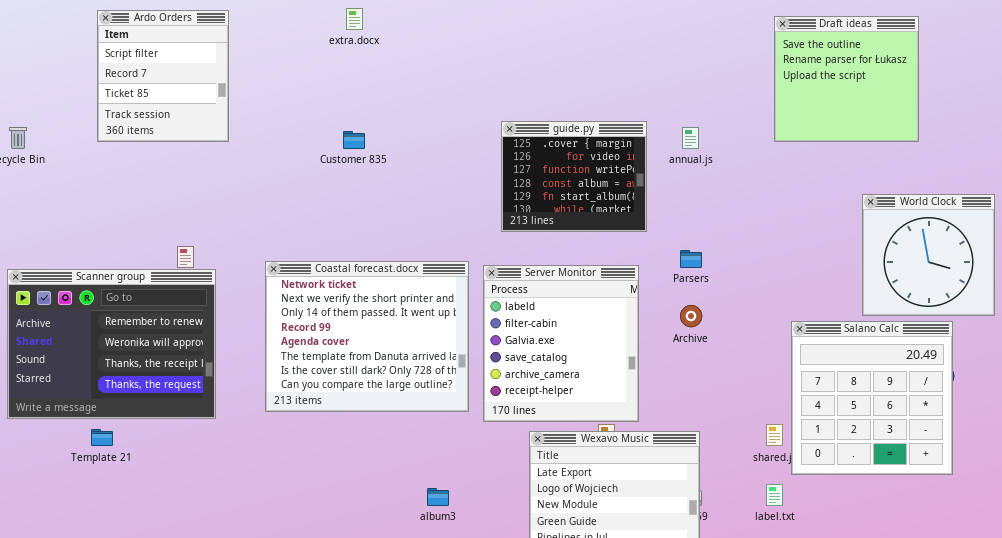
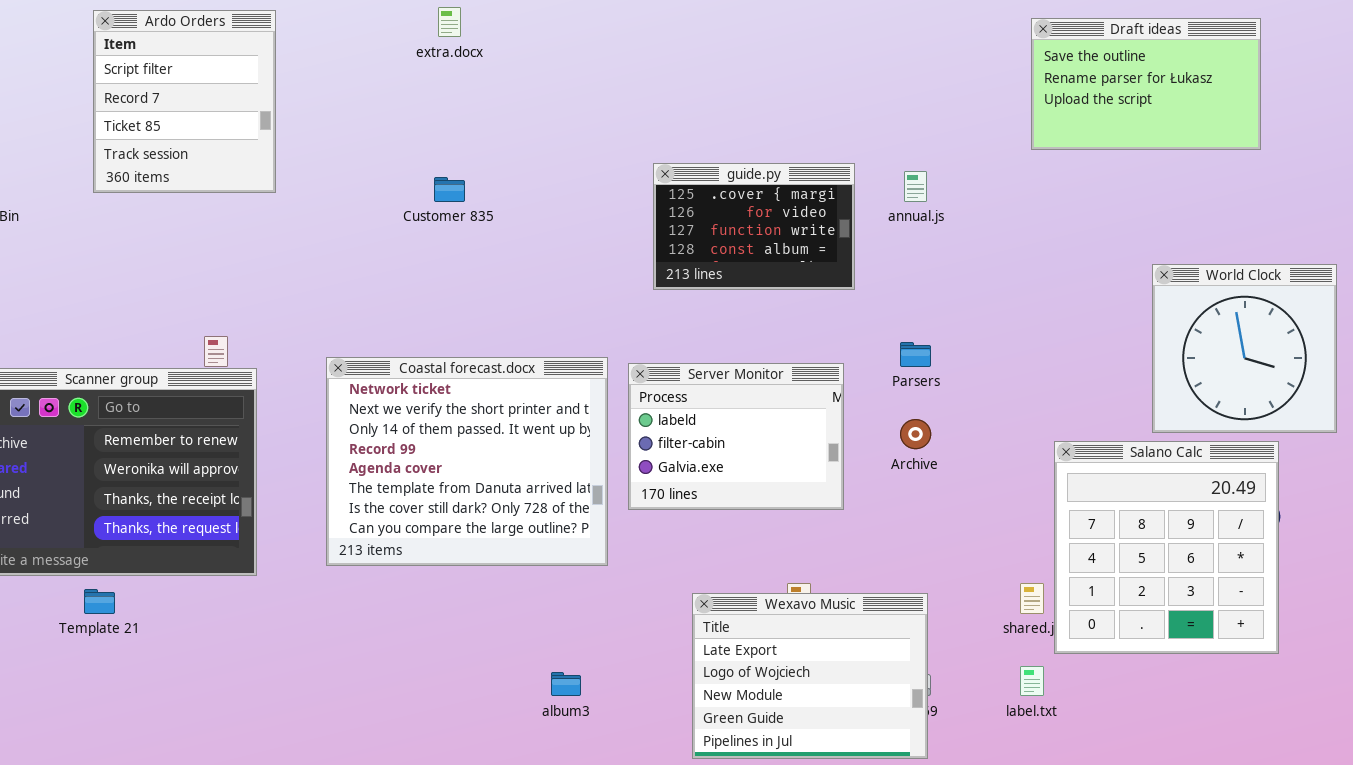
Draft ideas: [774,16,919,142] -> [1031,18,1261,150], resized
guide.py: [501,121,647,232] -> [653,163,855,290], resized
Server Monitor: [483,265,639,422] -> [628,363,844,510], resized

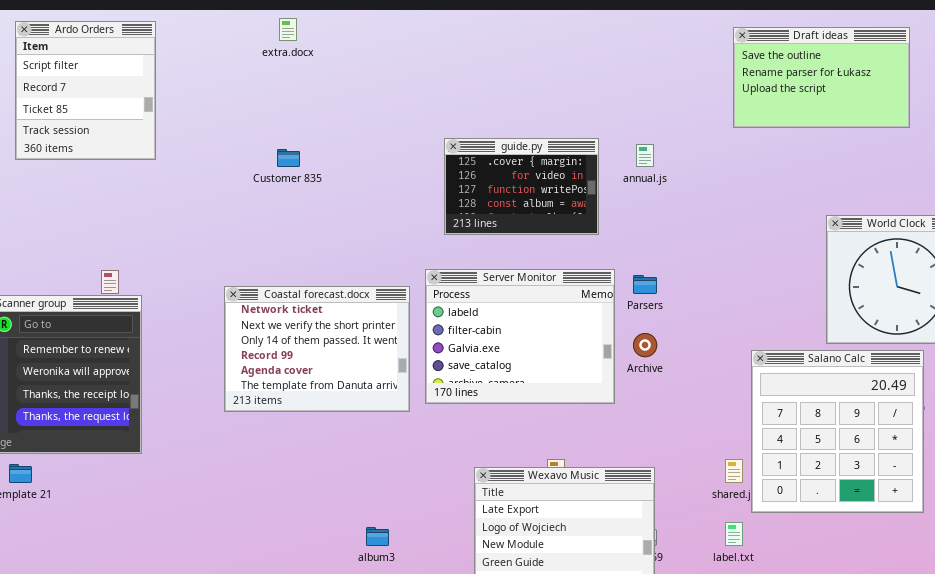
Coastal forecast.docx: [326,357,608,566] -> [224,286,410,412], resized
Server Monitor: [628,363,844,510] -> [425,269,615,404], resized

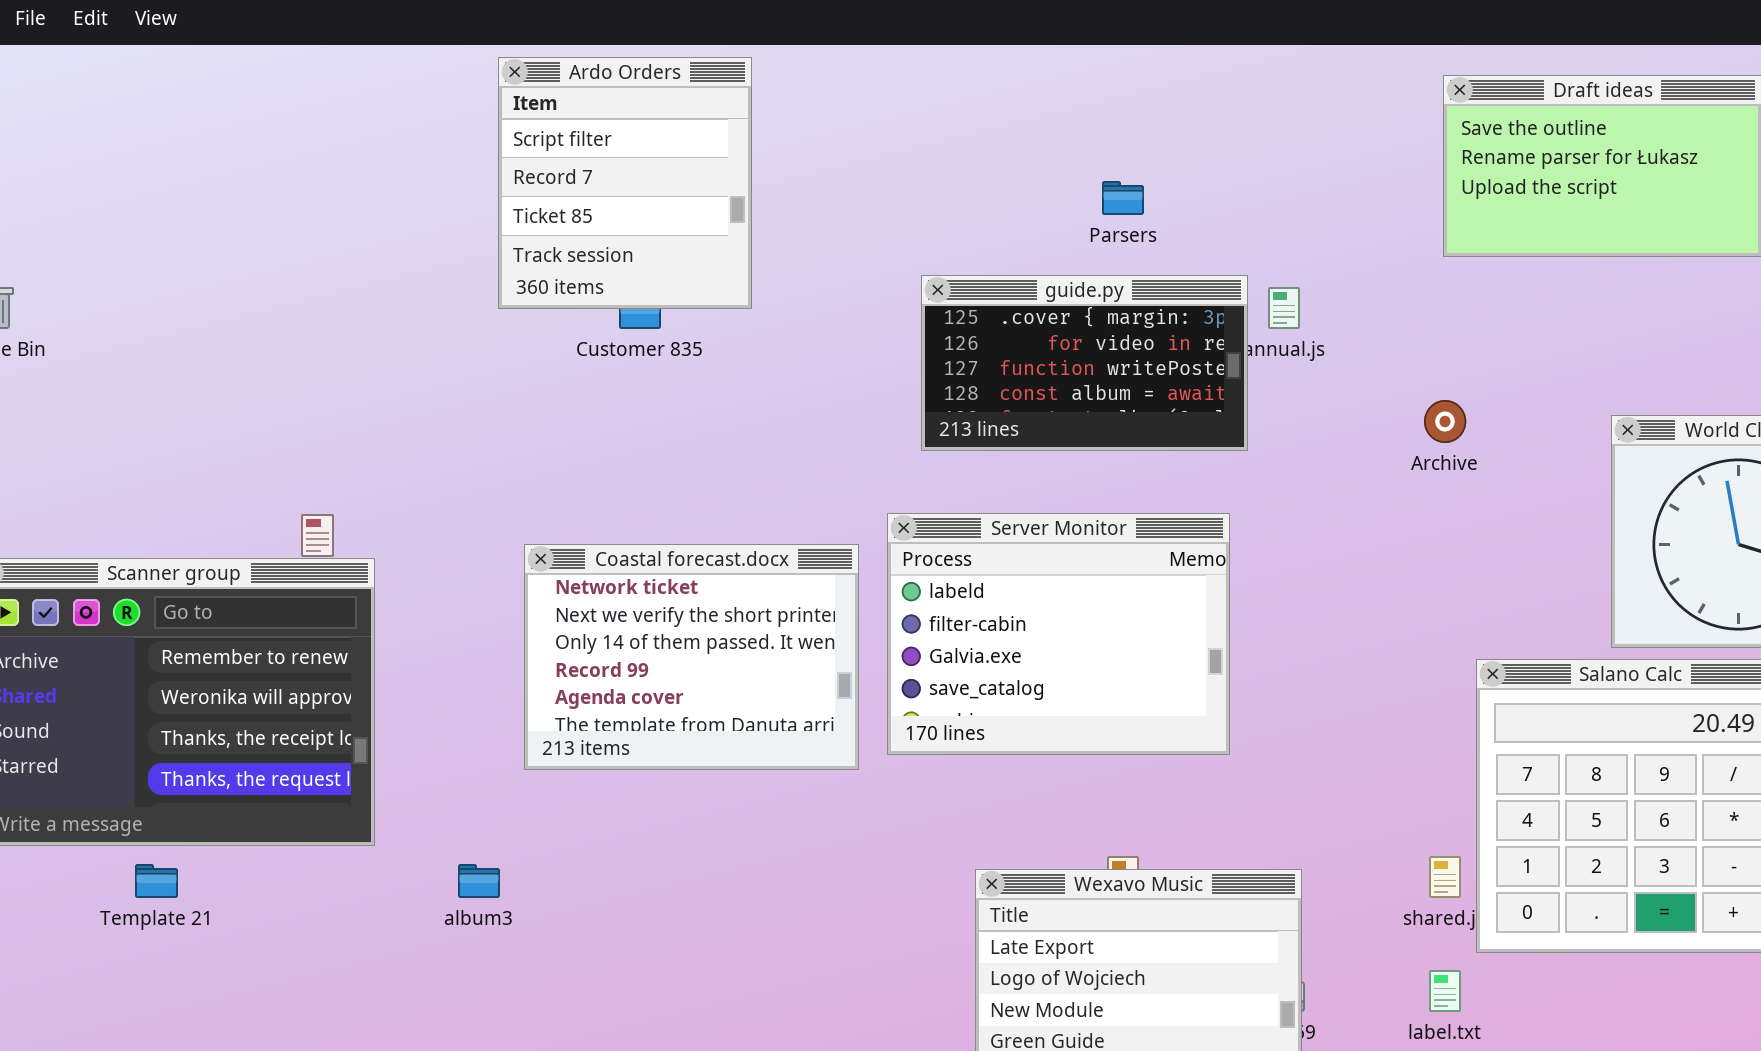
Ardo Orders: [15,21,156,160] -> [498,57,752,309], moved
guide.py: [444,138,599,235] -> [921,275,1248,451], resized
Parsers: [633,275,657,294] -> [1102,181,1144,215], moved
Archive: [633,333,657,357] -> [1424,400,1466,443], moved
album3: [366,527,389,546] -> [458,864,500,898], moved

